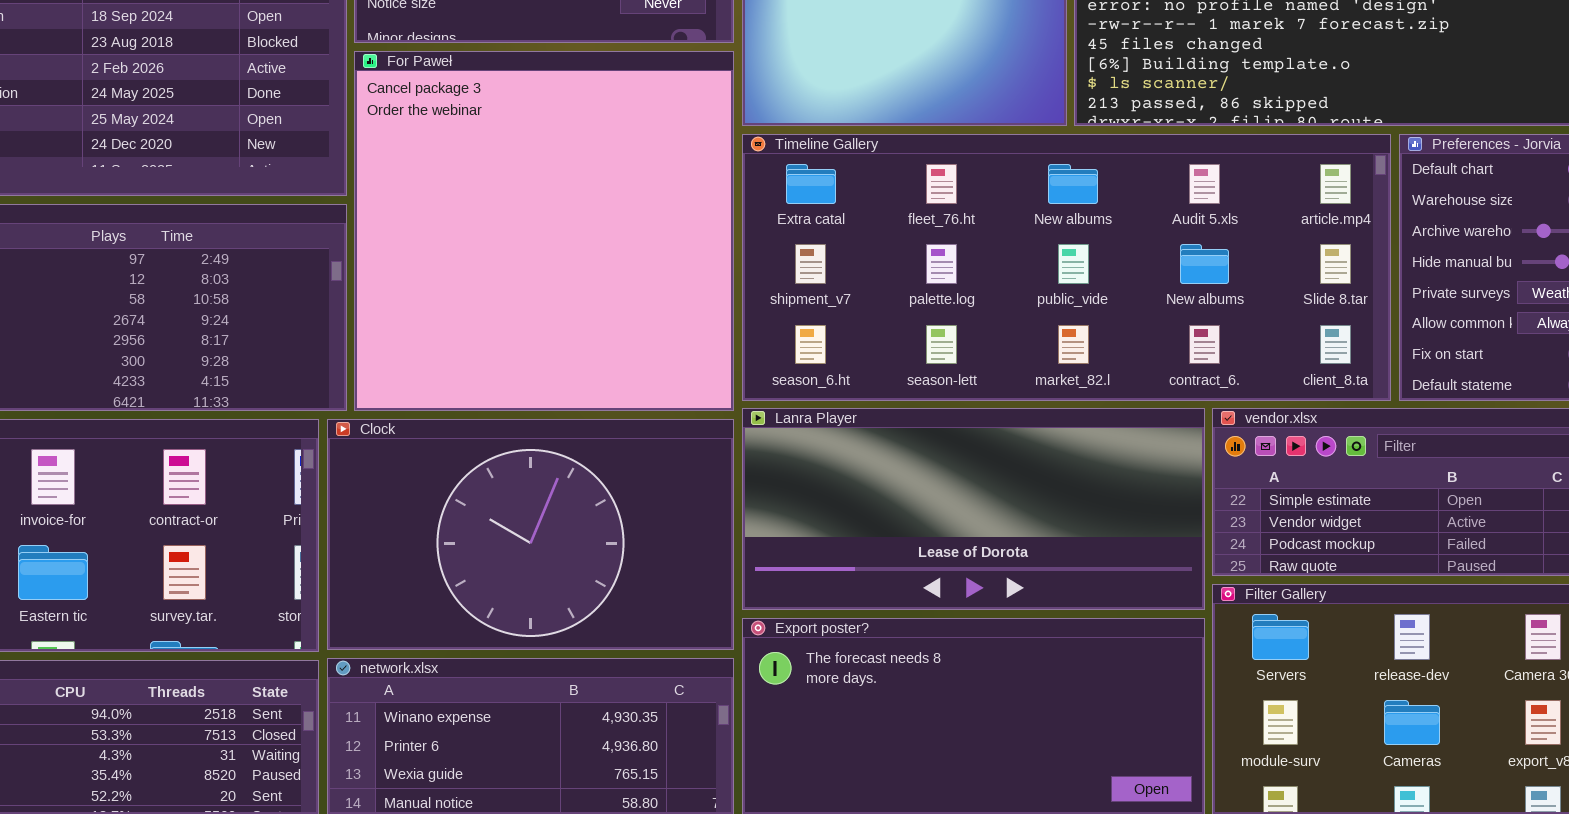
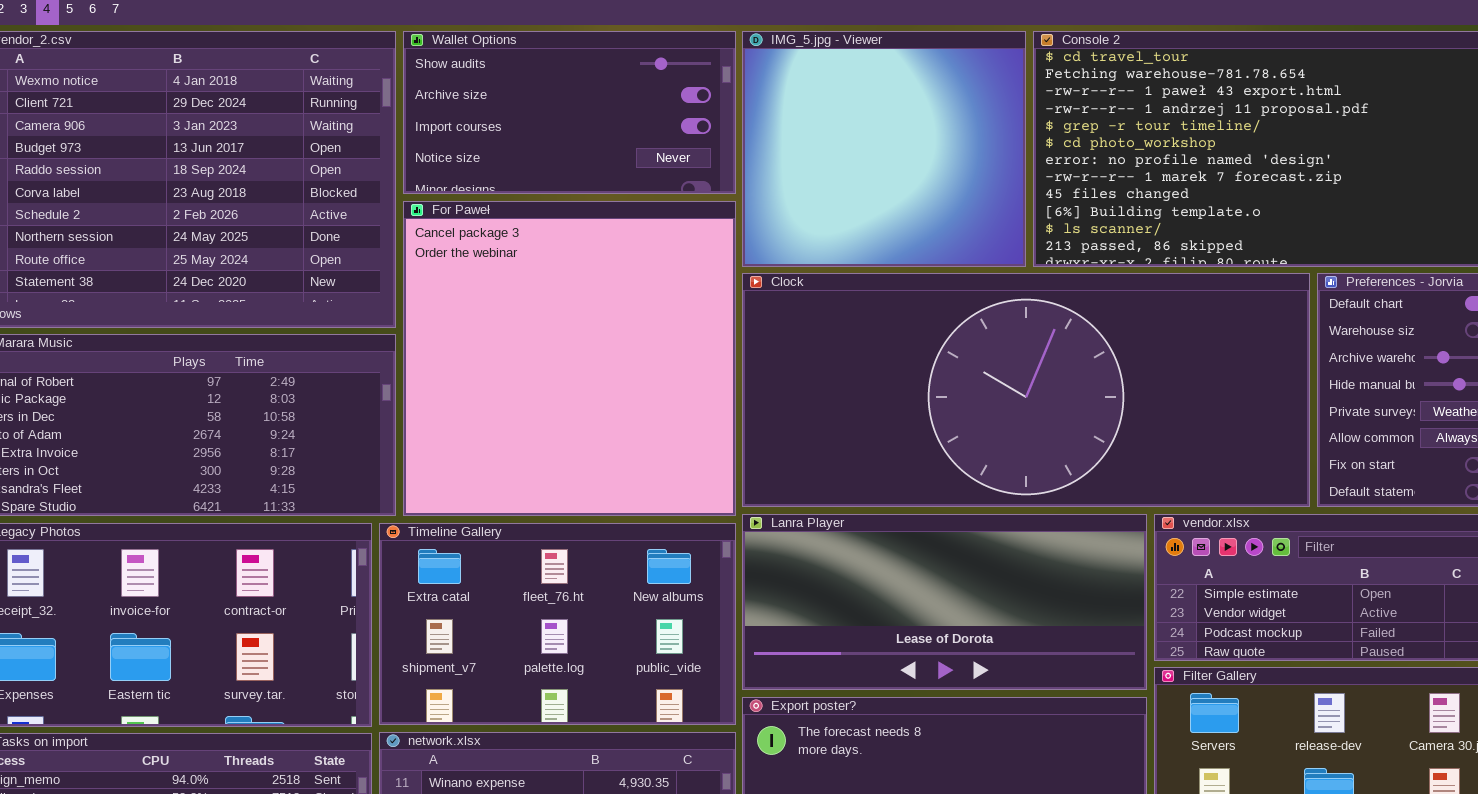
Timeline Gallery: [742,134,1391,401] -> [379,523,736,725], moved, resized
Clock: [327,419,734,650] -> [742,273,1310,507], moved, resized

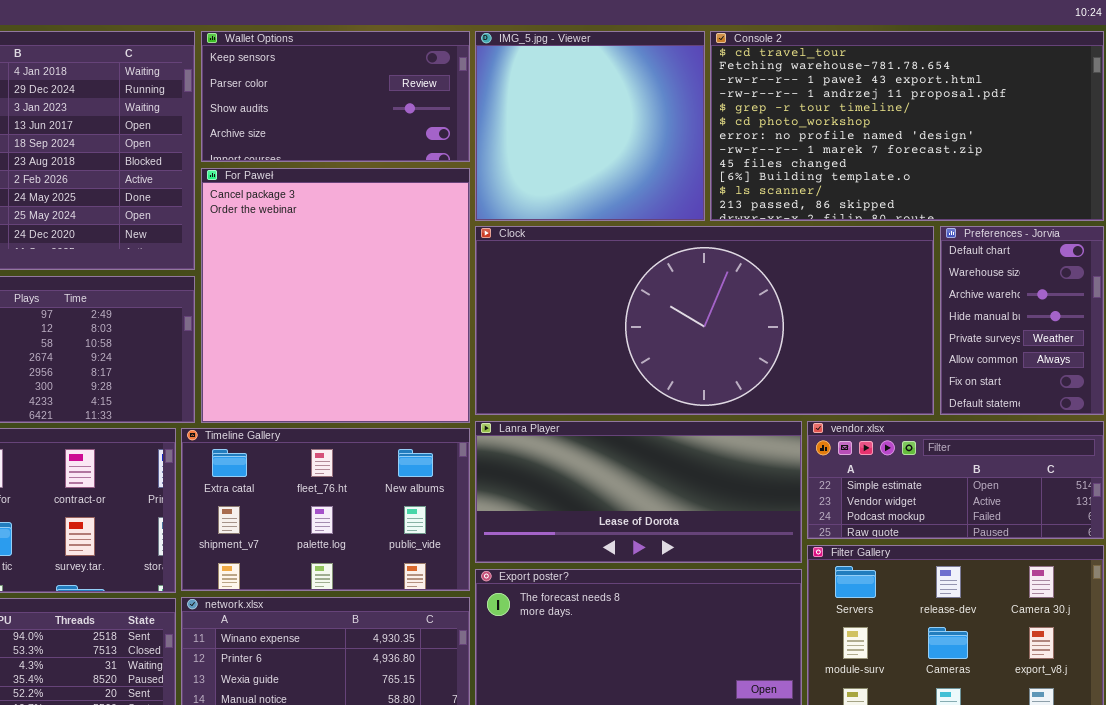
Wallet Options: [403,31,736,194] -> [201,31,470,162], scrolled up 2 rows

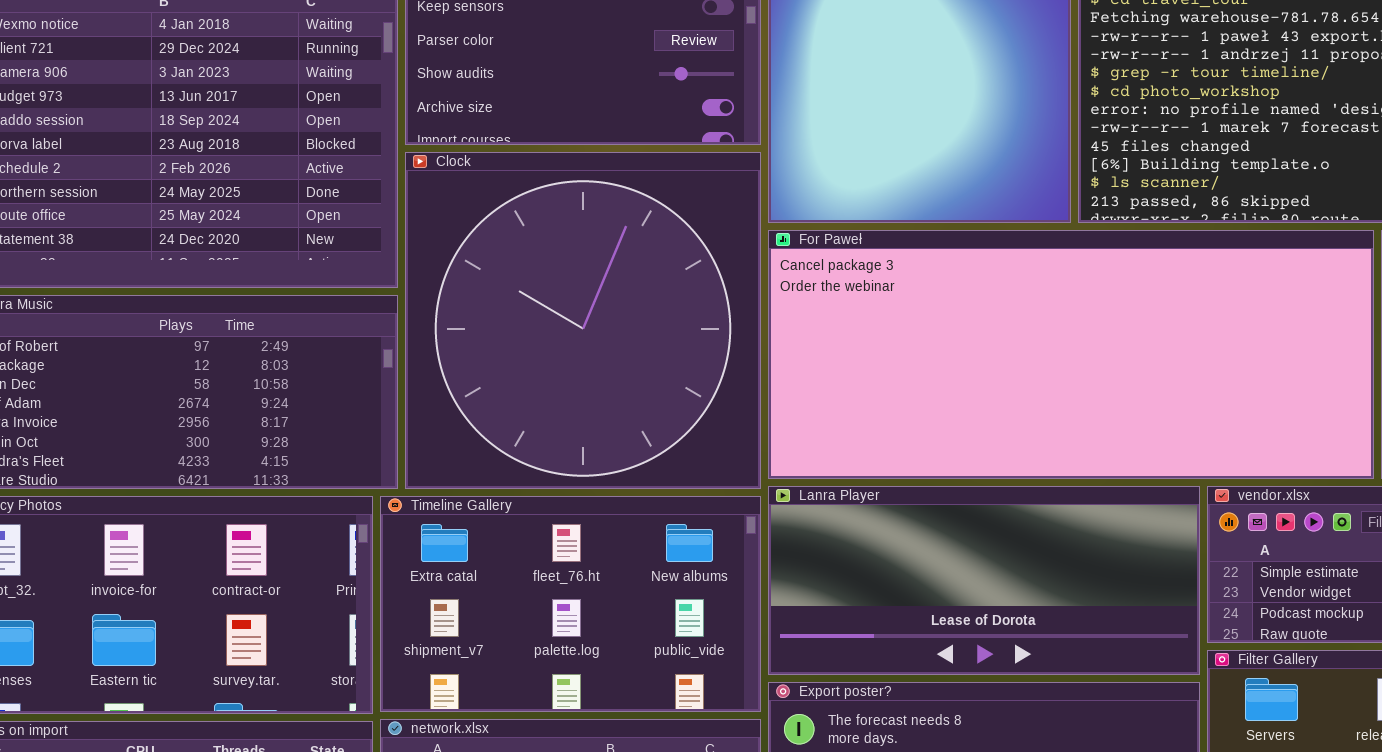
For Paweł: [201,168,470,423] -> [768,230,1374,479], moved, resized
Clock: [475,226,934,415] -> [405,152,761,489], moved, resized

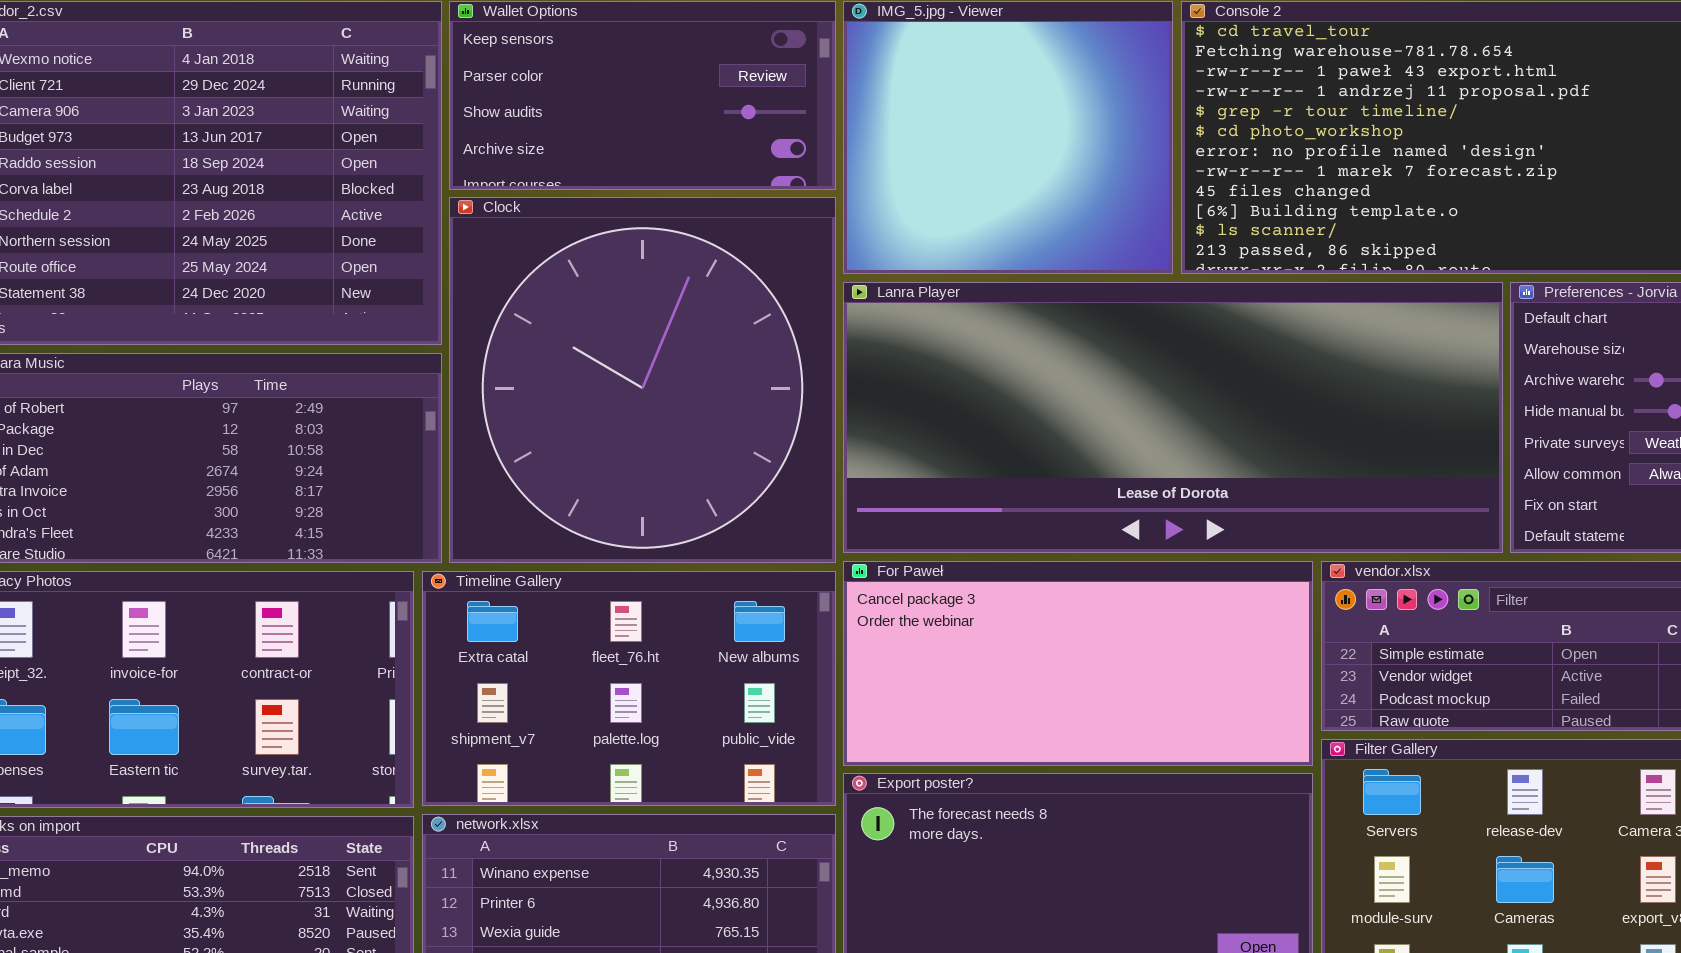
For Paweł: [768,230,1374,479] -> [843,561,1313,766], moved, resized
Lanra Player: [768,486,1200,675] -> [843,282,1503,553], moved, resized

